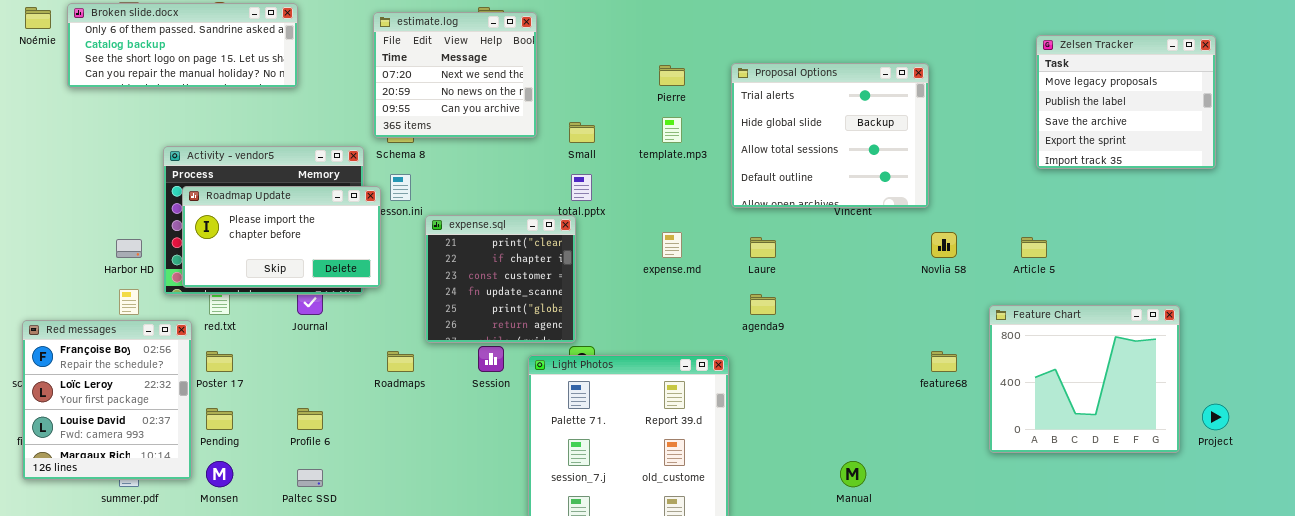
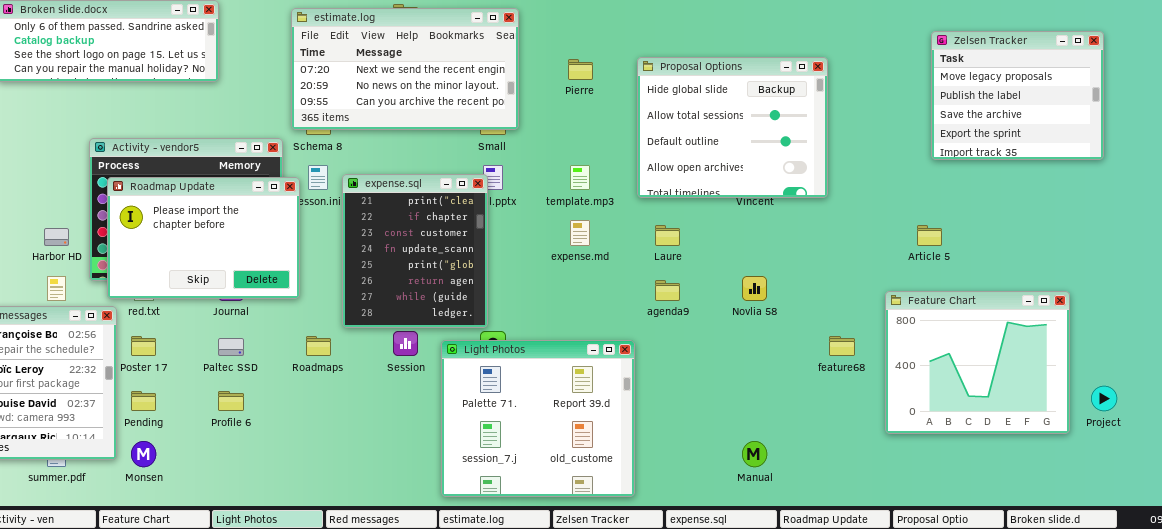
estimate.log: [373,12,537,138] -> [291,8,519,130], resized
Proposal Options: [731,63,929,208] -> [637,57,828,198], scrolled down 1 row
template.mp3: [662,117,682,143] -> [570,165,590,190], moved
Roadmap Update: [182,186,381,288] -> [107,177,300,299], resized
expense.sql: [425,215,576,343] -> [342,174,488,328], resized
Novlia 58: [931,232,957,258] -> [742,276,767,301], moved
Paltec SSD: [297,469,323,487] -> [218,338,244,356], moved

